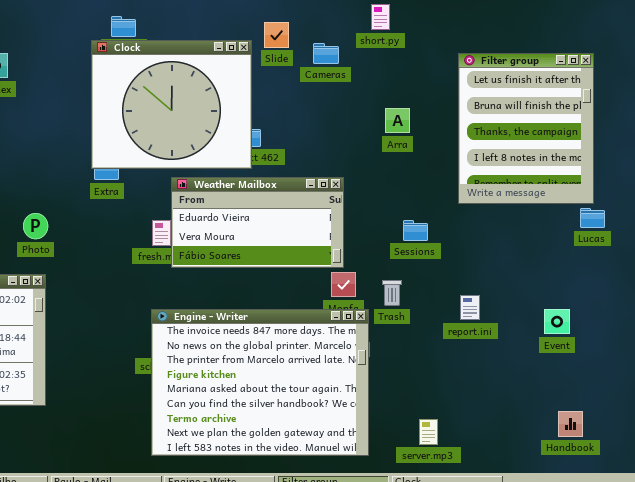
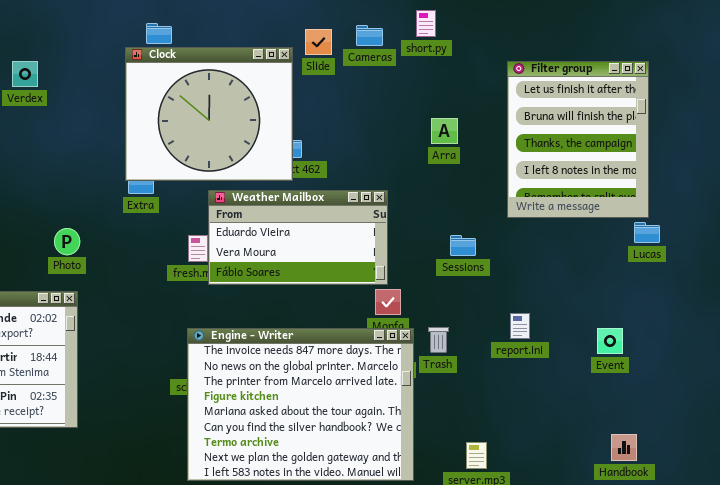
Cameras: [313,43,339,64] -> [356,25,383,46], moved
Trash: [382,280,402,306] -> [428,327,449,353], moved

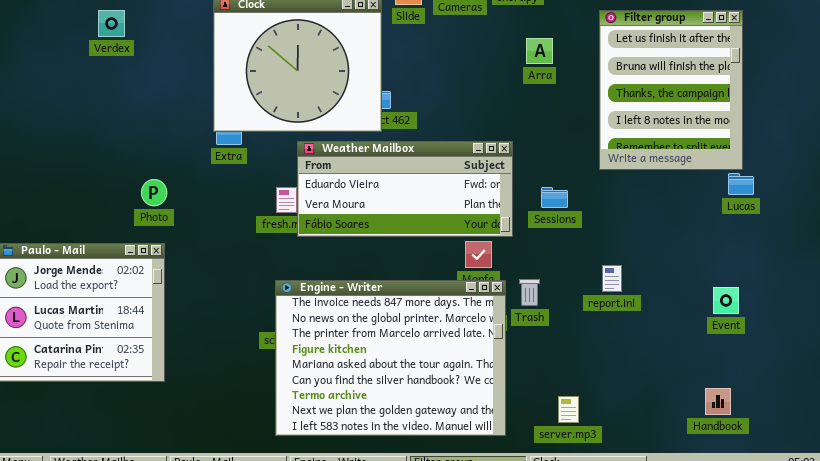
Arra: [431,118,458,144] -> [526,38,553,64], moved
Weather Mailbox: [208,190,388,285] -> [297,141,513,237], resized
Event: [597,328,623,354] -> [713,287,739,314], moved

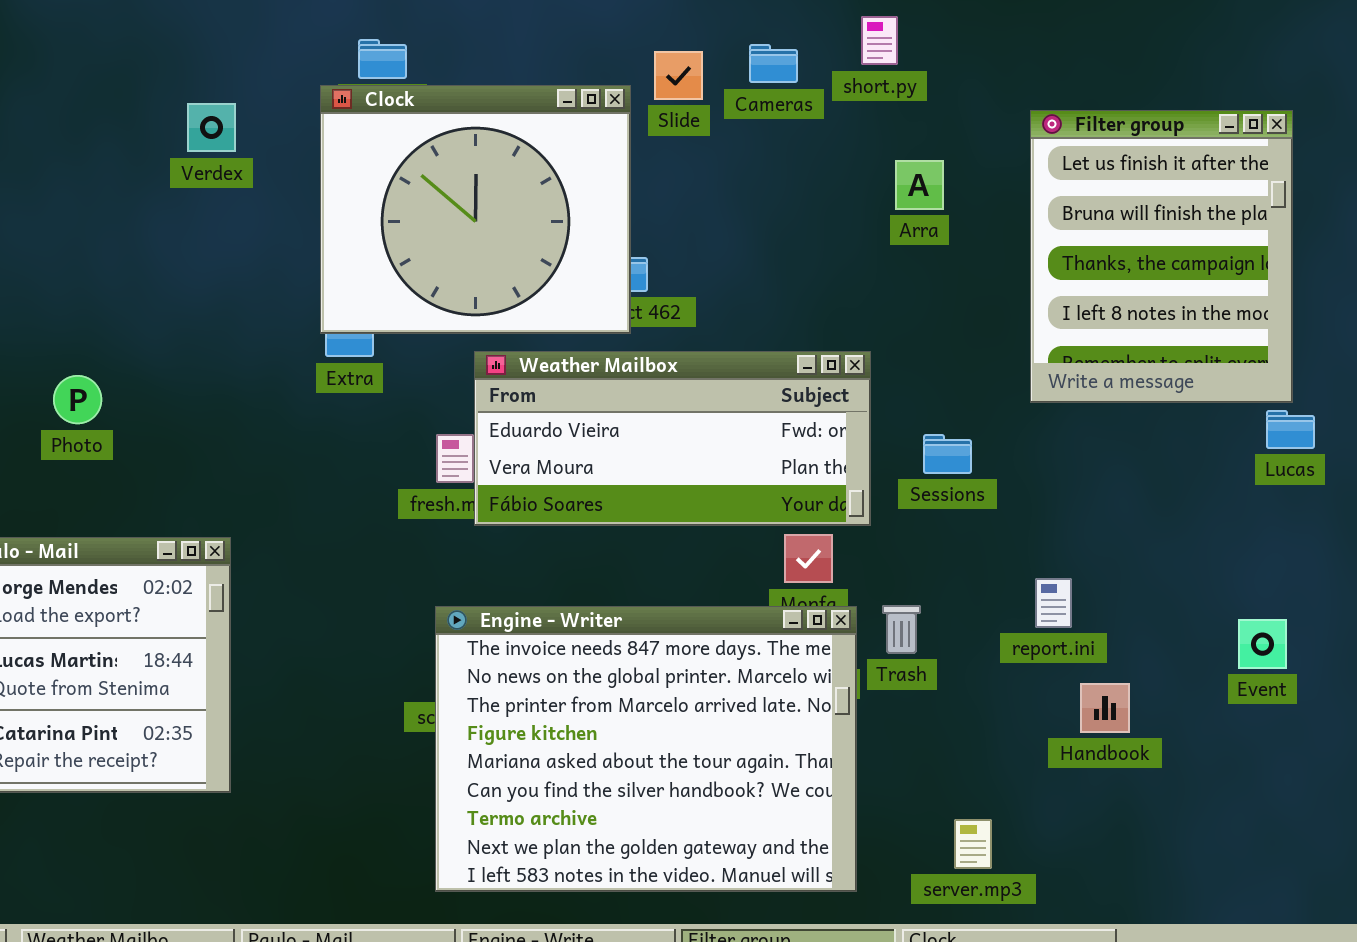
Verdex: [98,10,125,37] -> [187,103,236,152], moved
Photo: [141,179,167,206] -> [53,375,102,424], moved
Handbook: [705,388,731,415] -> [1080,683,1130,733], moved

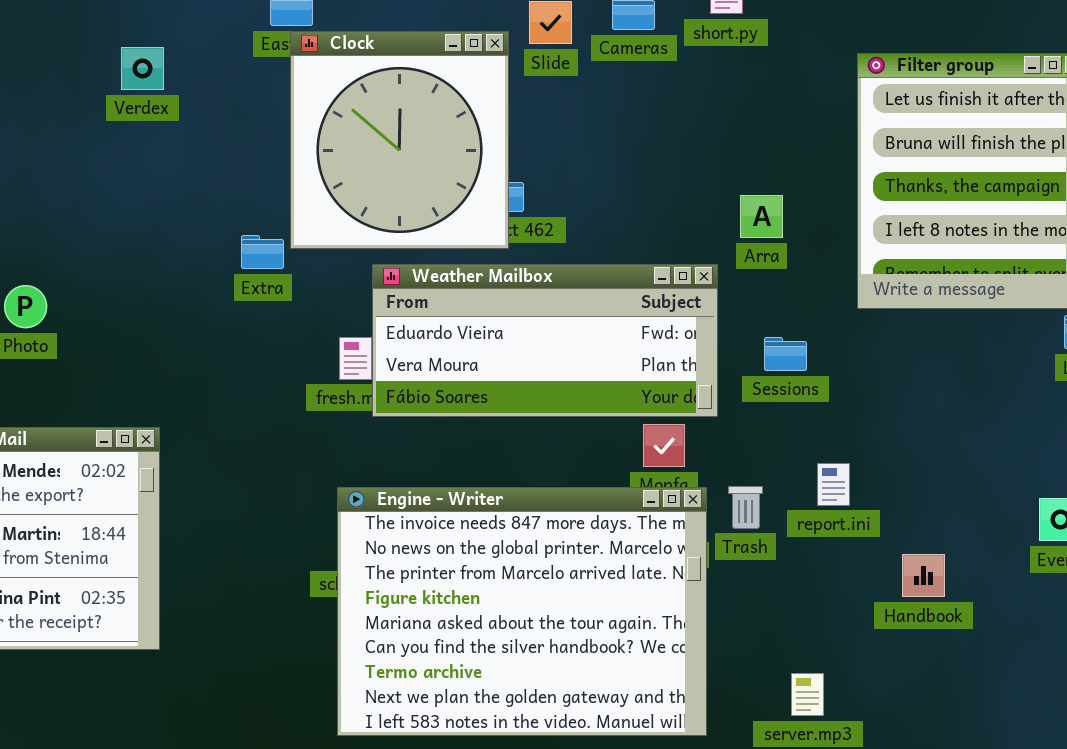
Clock: [320,85,631,334] -> [290,31,509,249], resized
Arra: [895,160,944,210] -> [740,195,783,238], moved
report.ini: [1035,578,1072,628] -> [817,463,850,506], moved

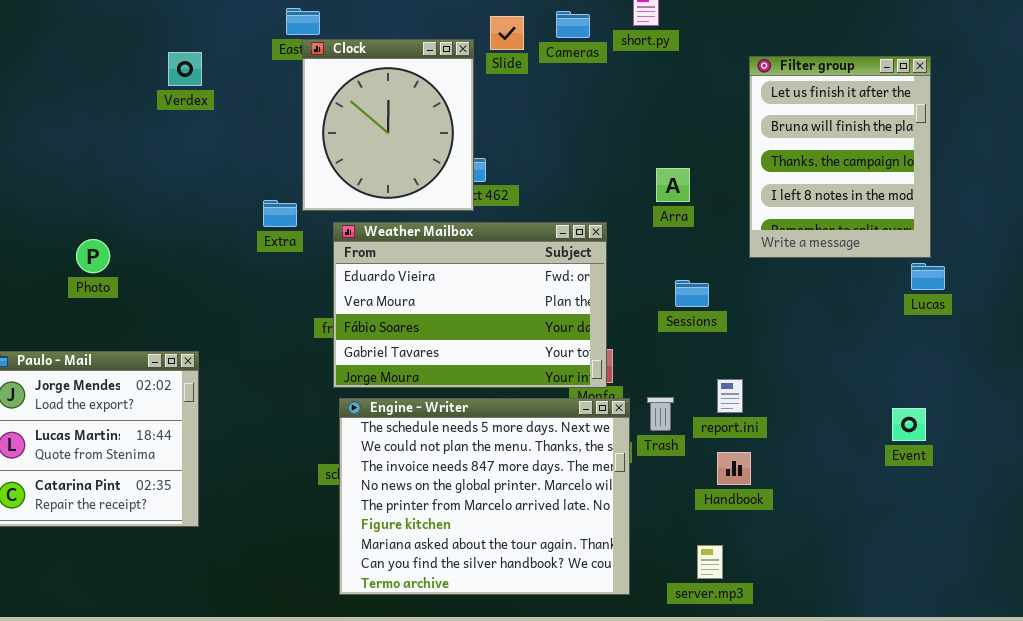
Weather Mailbox: [372,264,718,417] -> [333,222,607,388], moved, resized
Engine - Writer: [337,487,707,736] -> [339,398,630,595], scrolled up 2 rows
Handbook: [902,554,945,597] -> [717,452,751,485], moved

